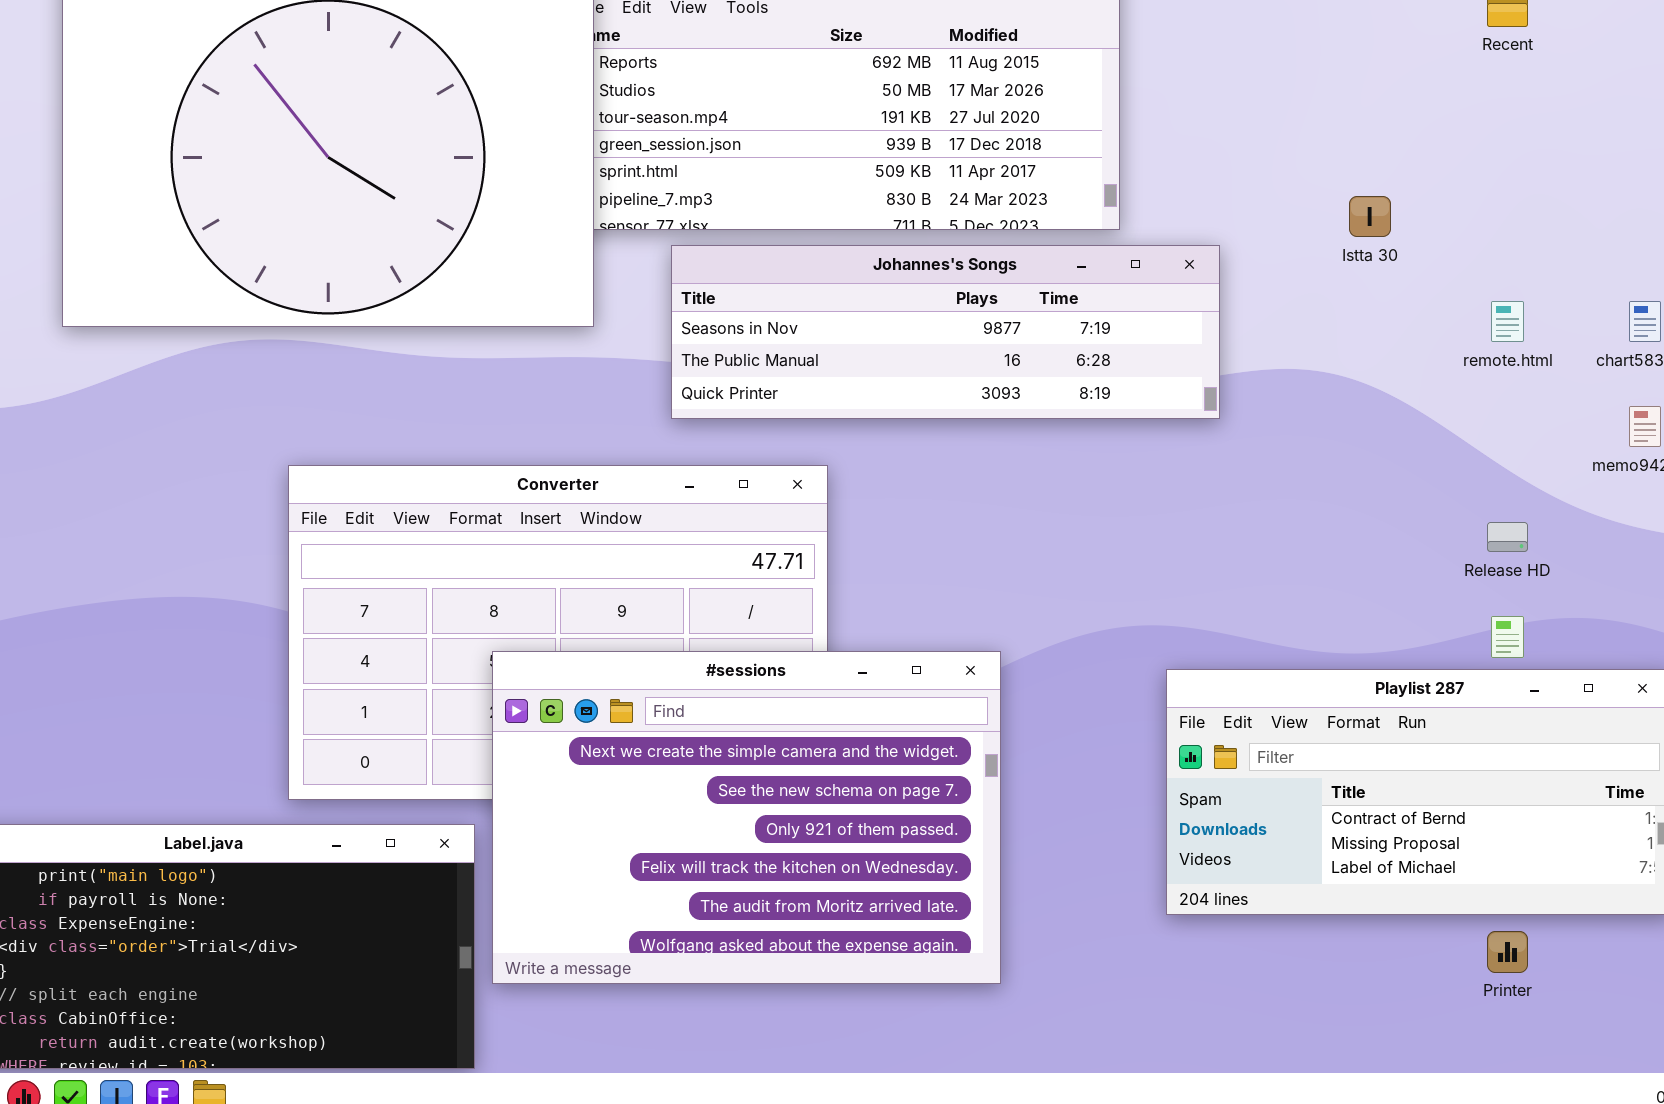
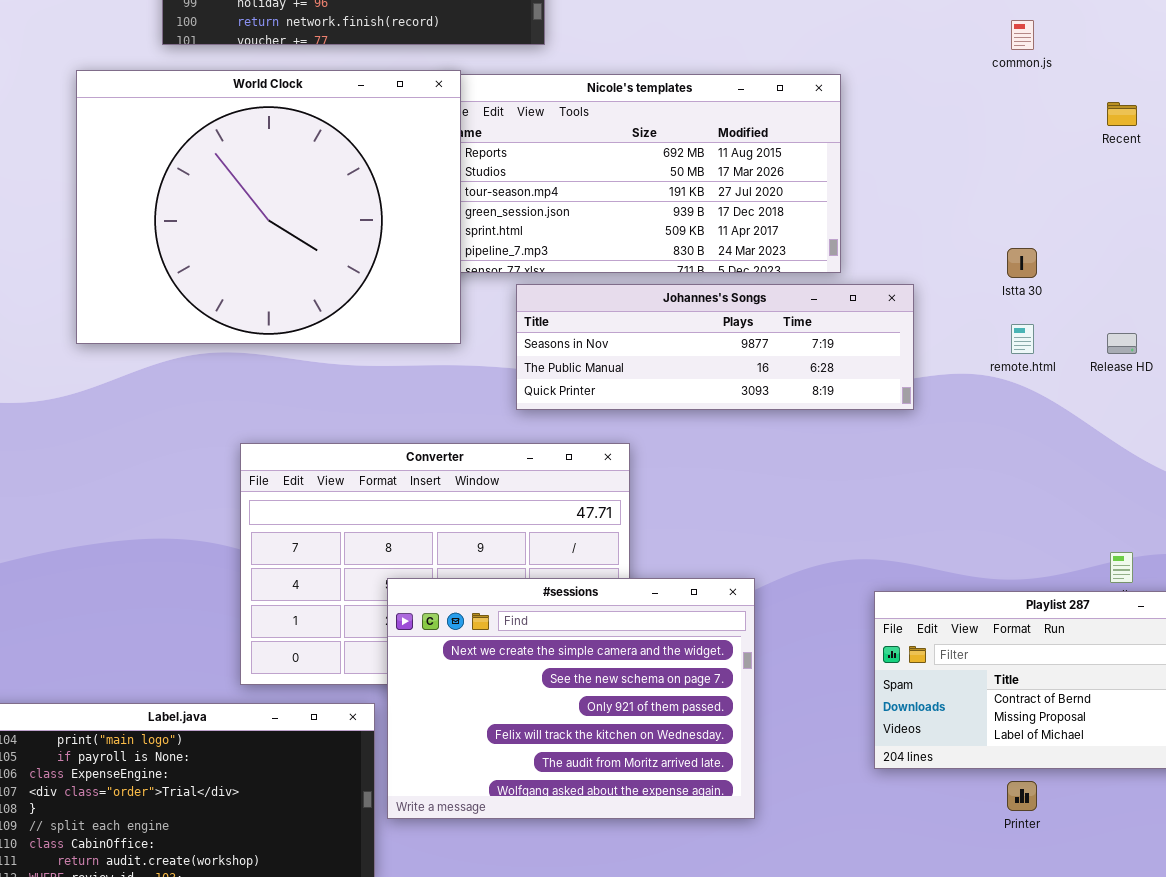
remote.html: [1491,301,1524,342] -> [1011,324,1034,354], moved
Release HD: [1487,522,1528,552] -> [1107,333,1137,354], moved
Printer: [1487,931,1528,973] -> [1007,781,1037,811], moved

